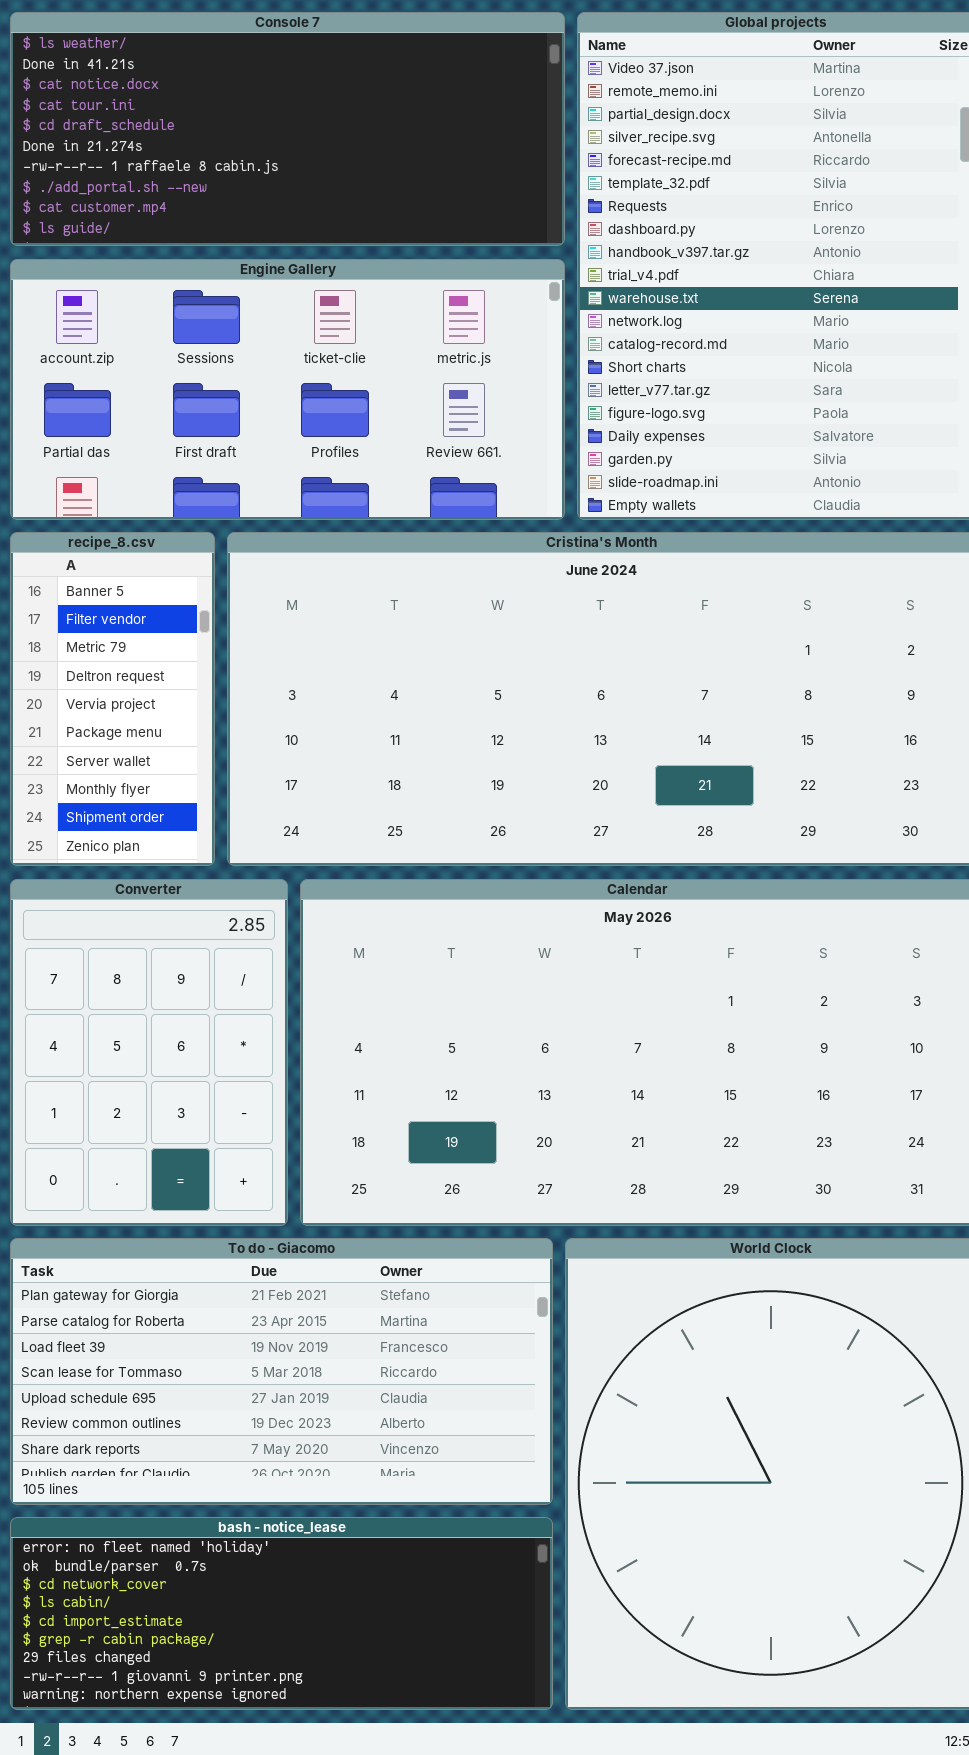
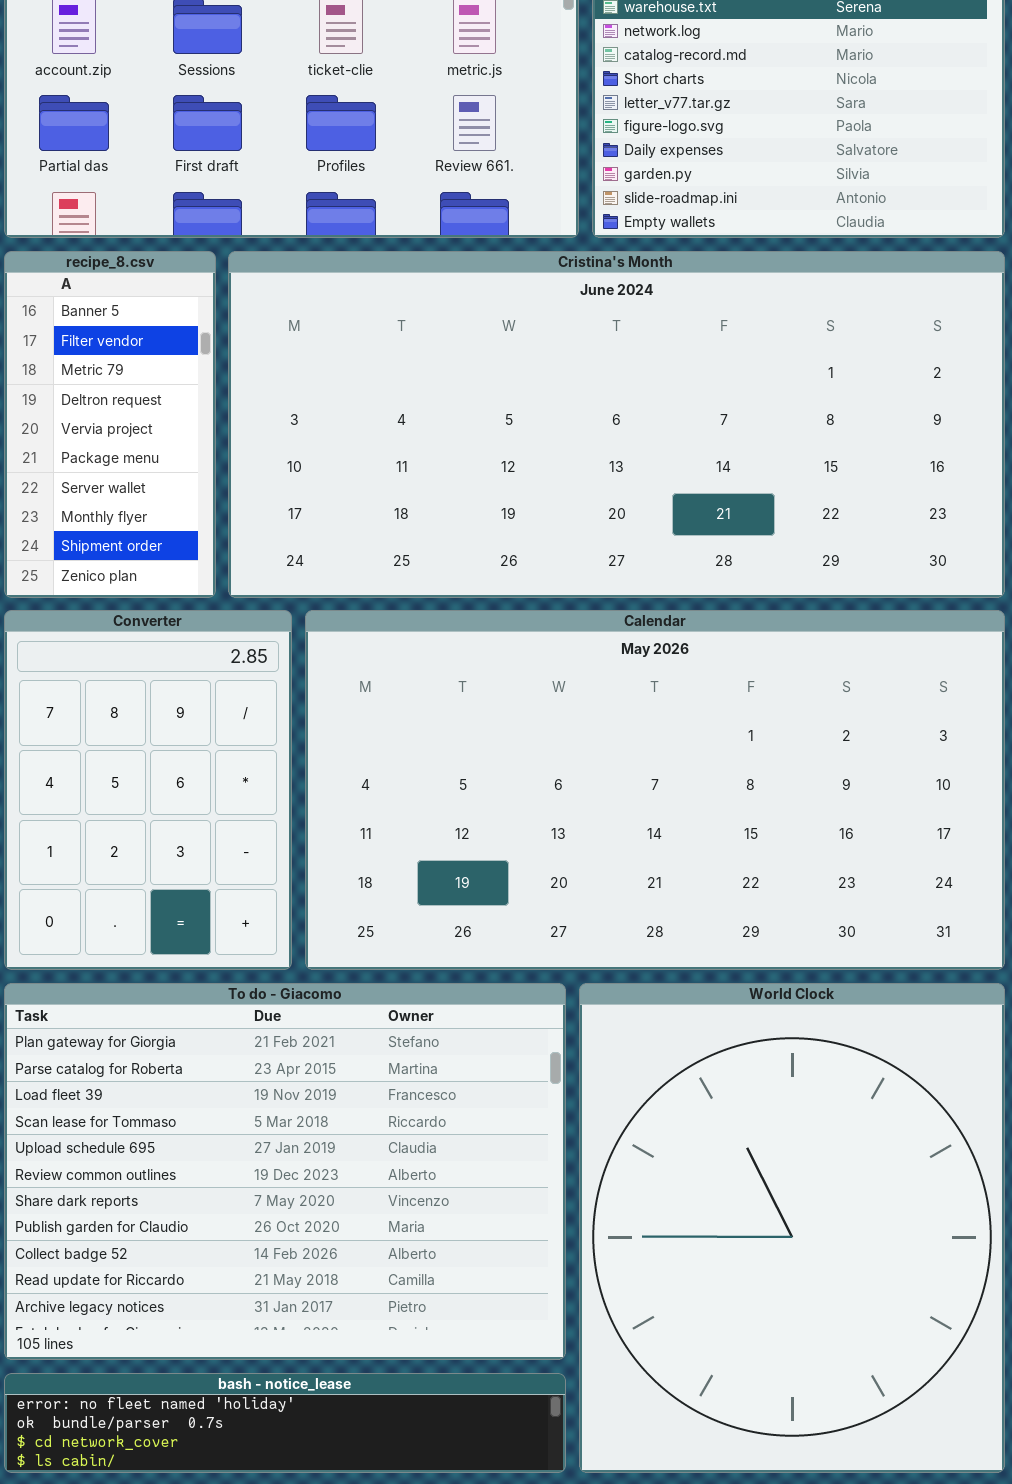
To do - Giacomo: [10,1238,553,1505] -> [4,983,566,1360], resized
bash - notice_lease: [10,1517,553,1710] -> [4,1373,566,1473], resized

